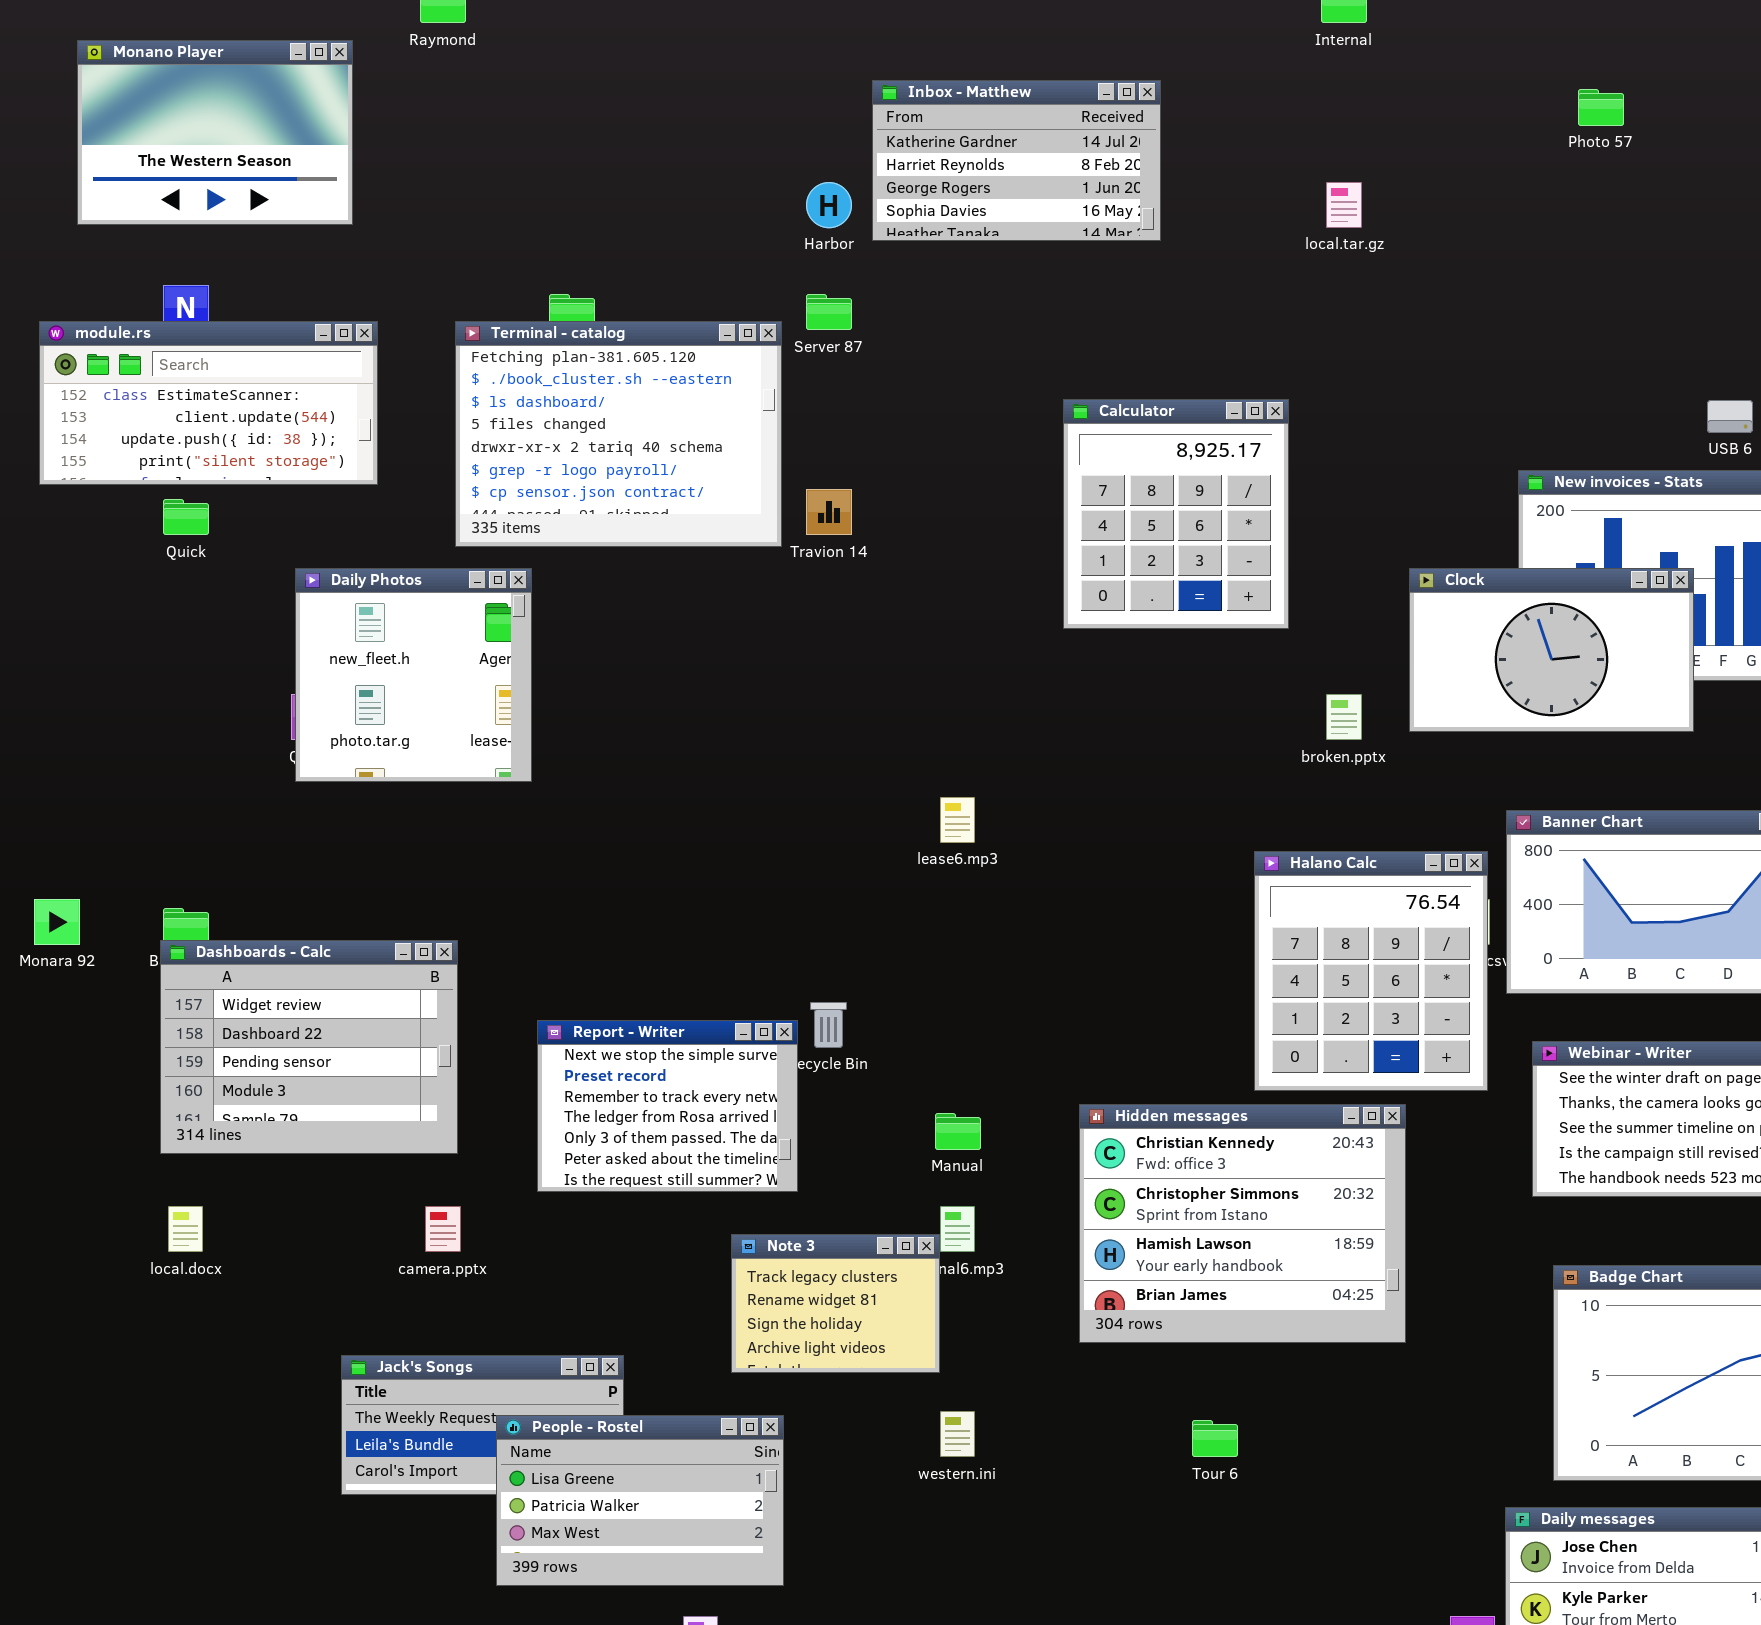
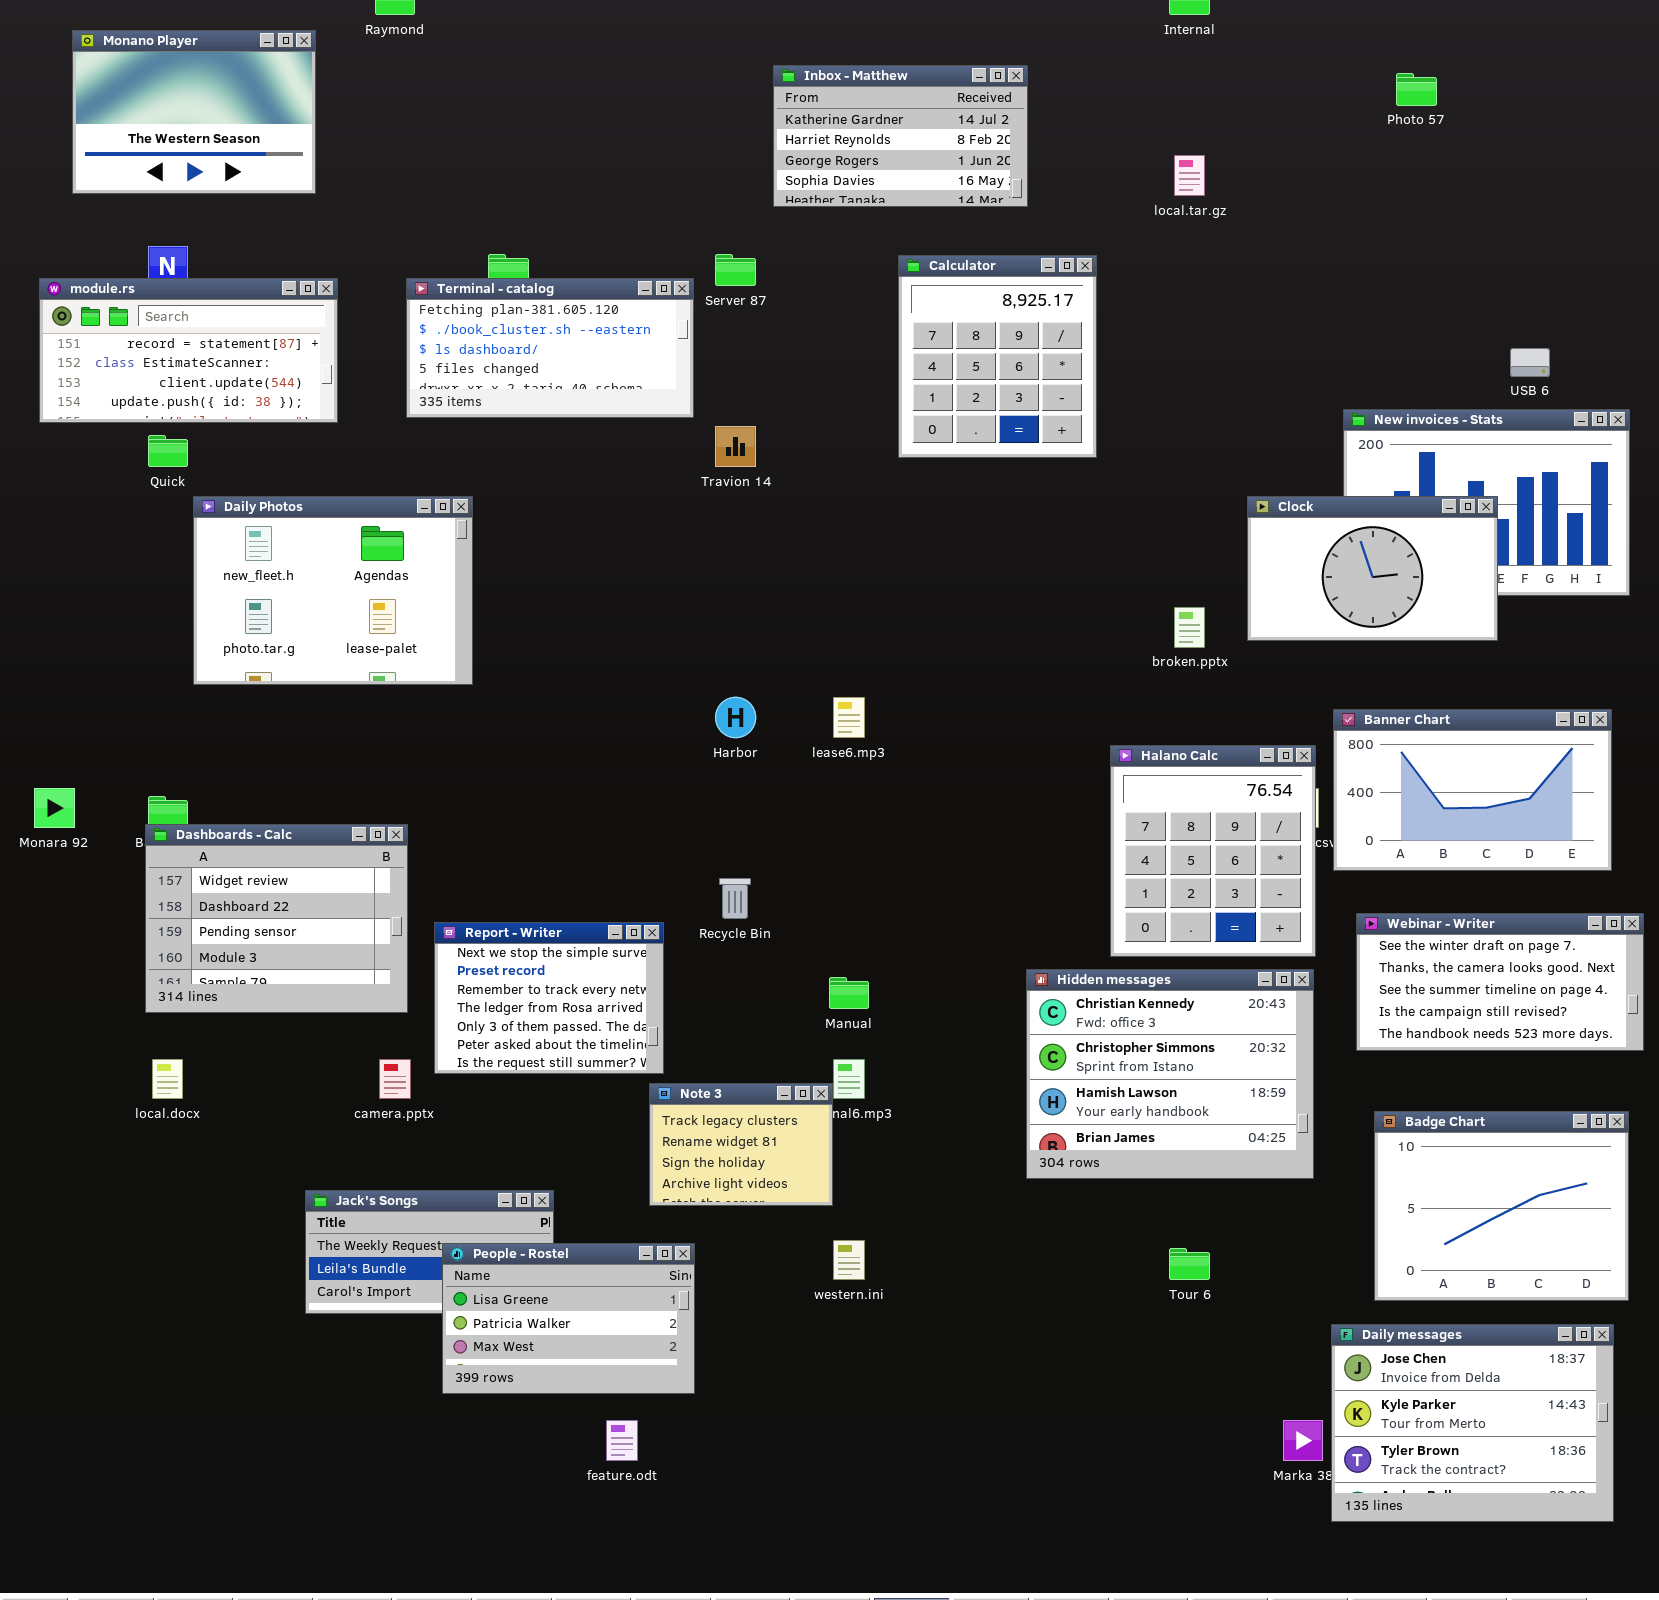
Harbor: [806,182,852,228] -> [715,697,756,738], moved
module.rs: [39,321,378,485] -> [39,278,338,423], scrolled up 1 row
Terminal - catalog: [455,321,782,547] -> [406,278,694,418], resized
Calculator: [1063,399,1289,629] -> [898,255,1097,458], moved
Daily Photos: [295,568,532,782] -> [193,496,473,685], resized
Report - Writer: [537,1020,798,1192] -> [434,922,664,1074], moved
Hidden messages: [1079,1104,1406,1343] -> [1026,969,1314,1179], moved
Tour 6: [1192,1420,1238,1457] -> [1169,1248,1210,1280], moved

